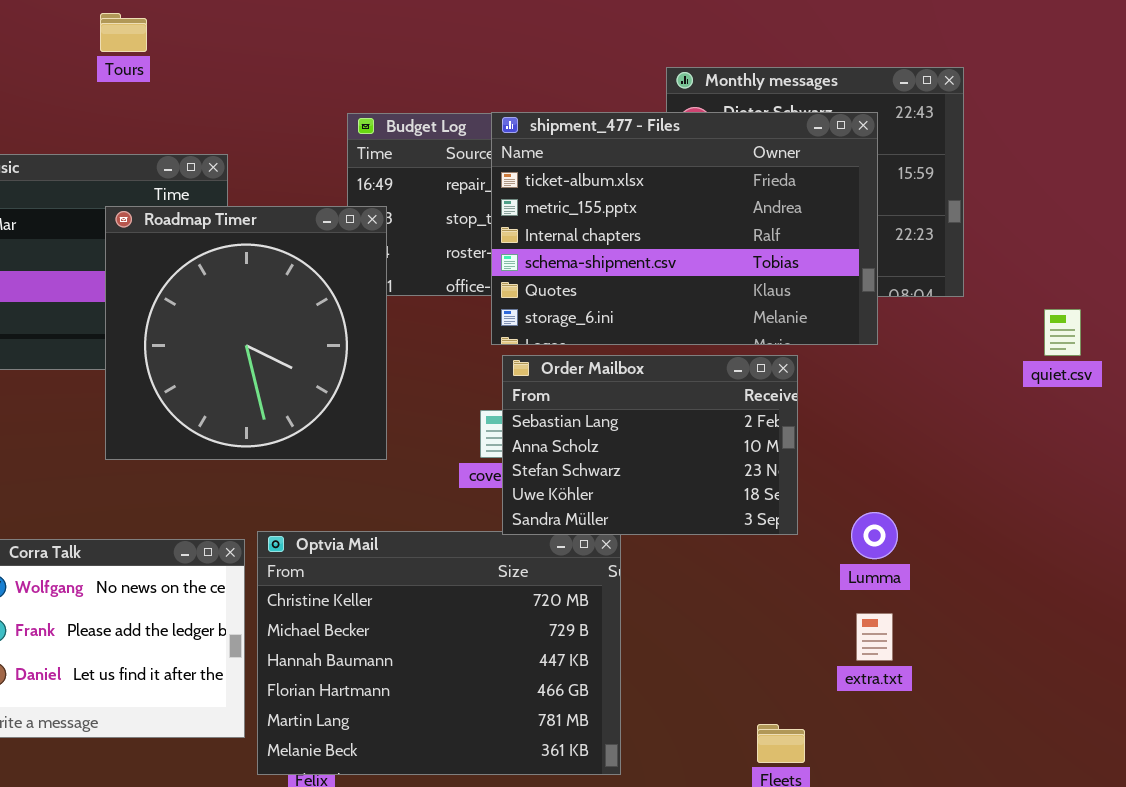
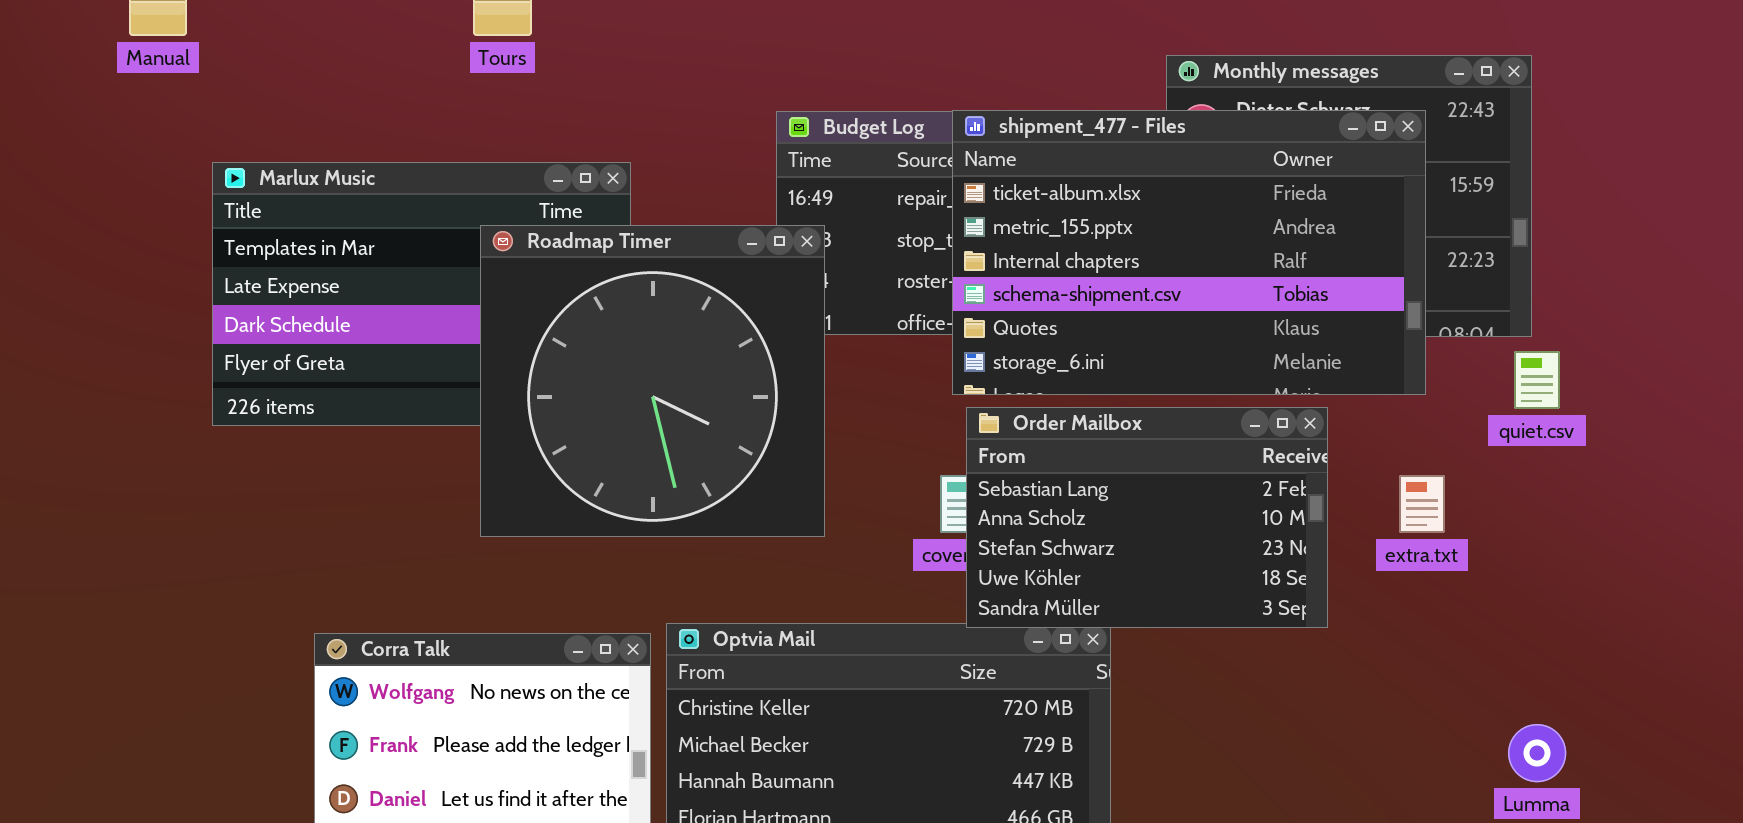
quiet.csv: [1044,309,1081,356] -> [1514,351,1560,409], moved
Lumma: [851,512,898,559] -> [1508,724,1566,782], moved
extra.txt: [856,613,893,661] -> [1399,475,1445,533], moved

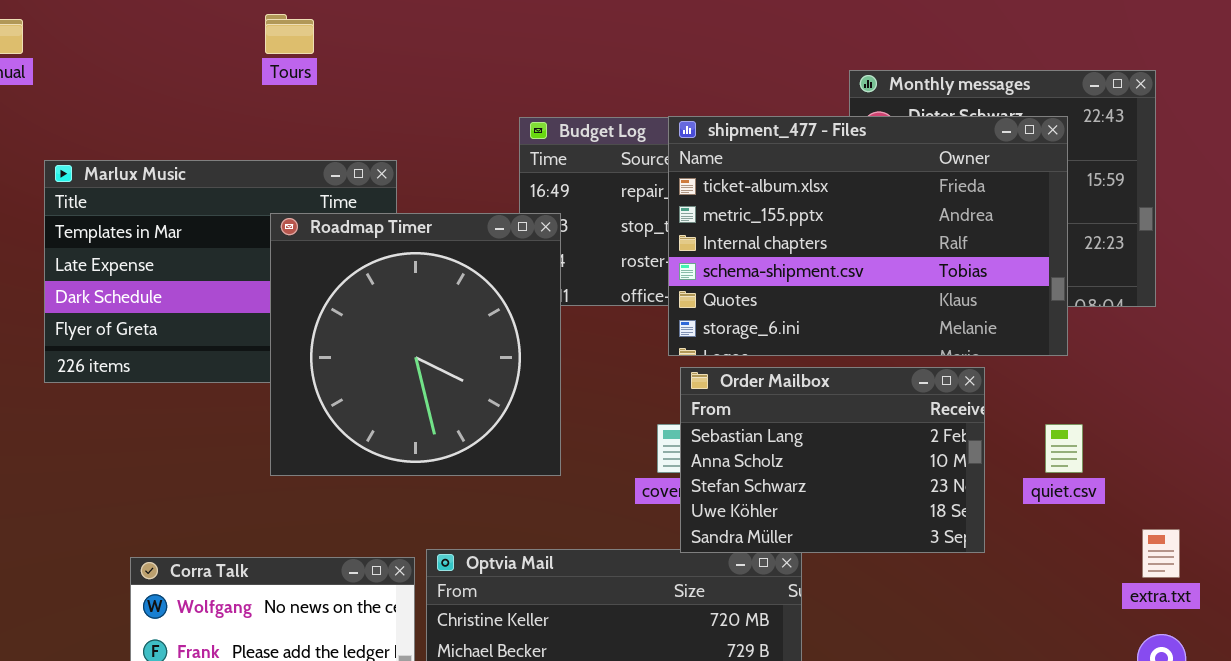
quiet.csv: [1514,351,1560,409] -> [1045,424,1083,473], moved
extra.txt: [1399,475,1445,533] -> [1142,529,1180,578], moved

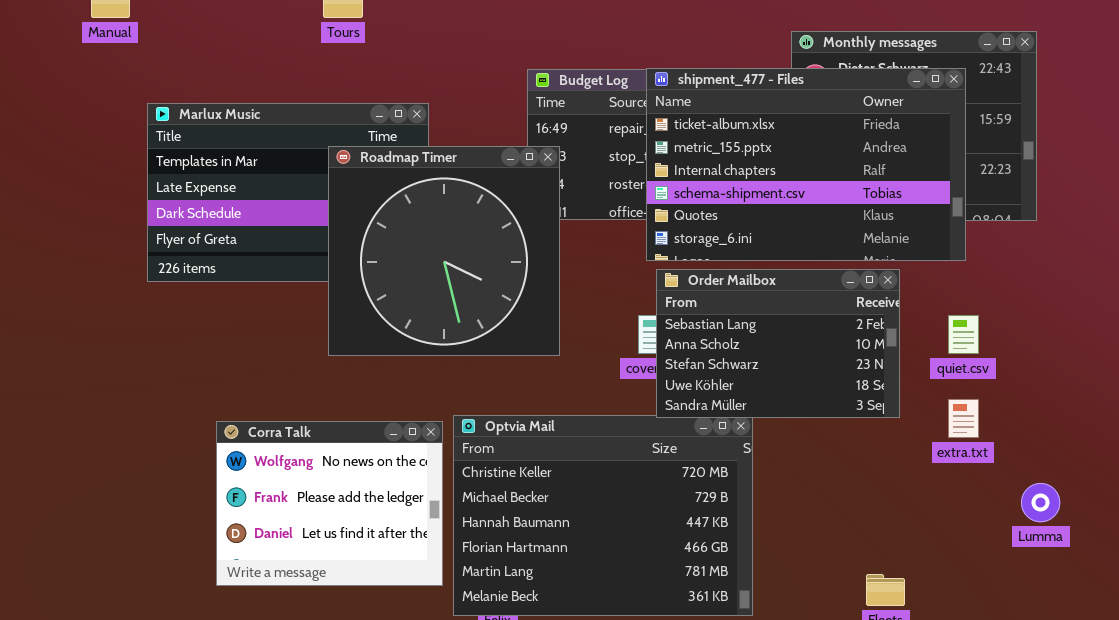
extra.txt: [1142,529,1180,578] -> [948,399,979,438], moved

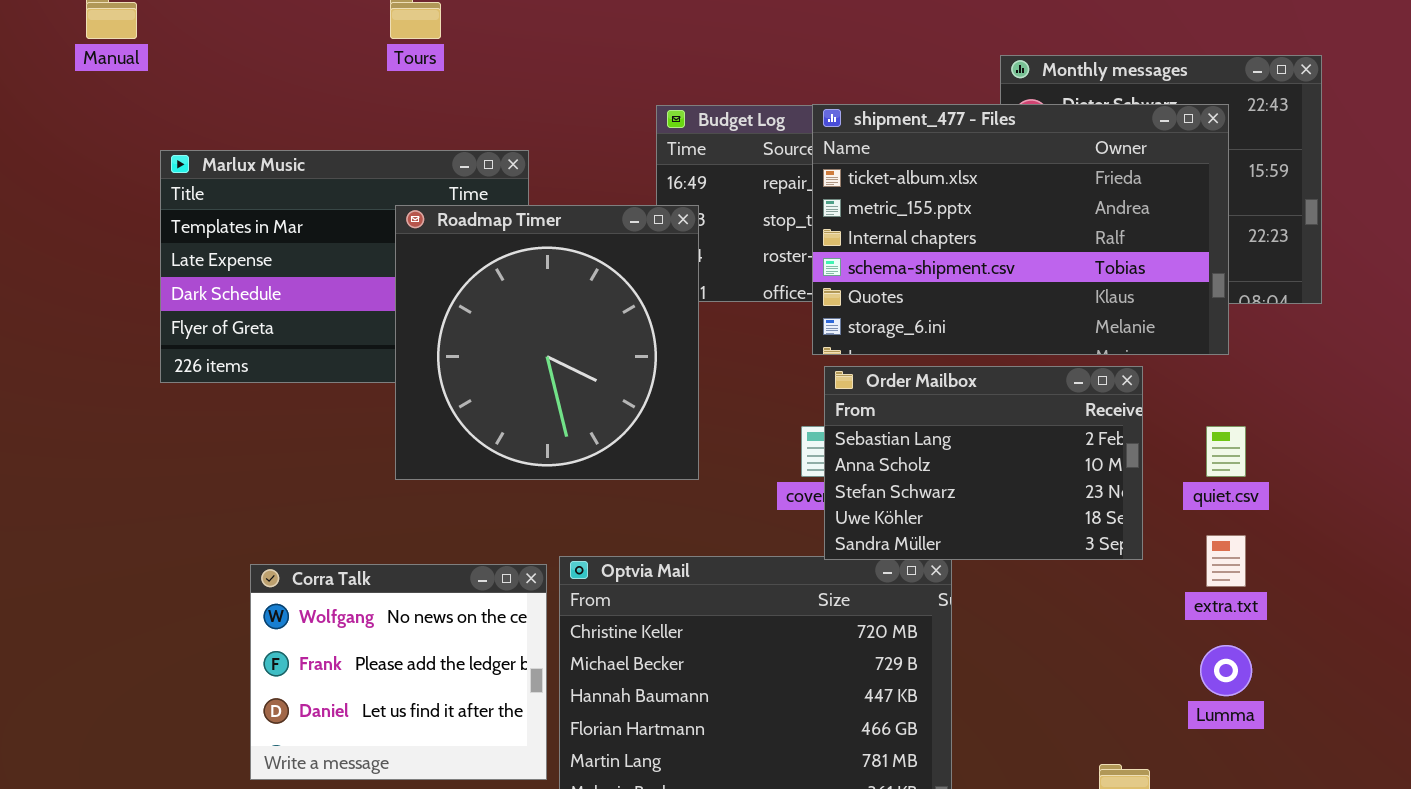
Lumma: [1021,483,1060,522] -> [1200,645,1252,696], moved

